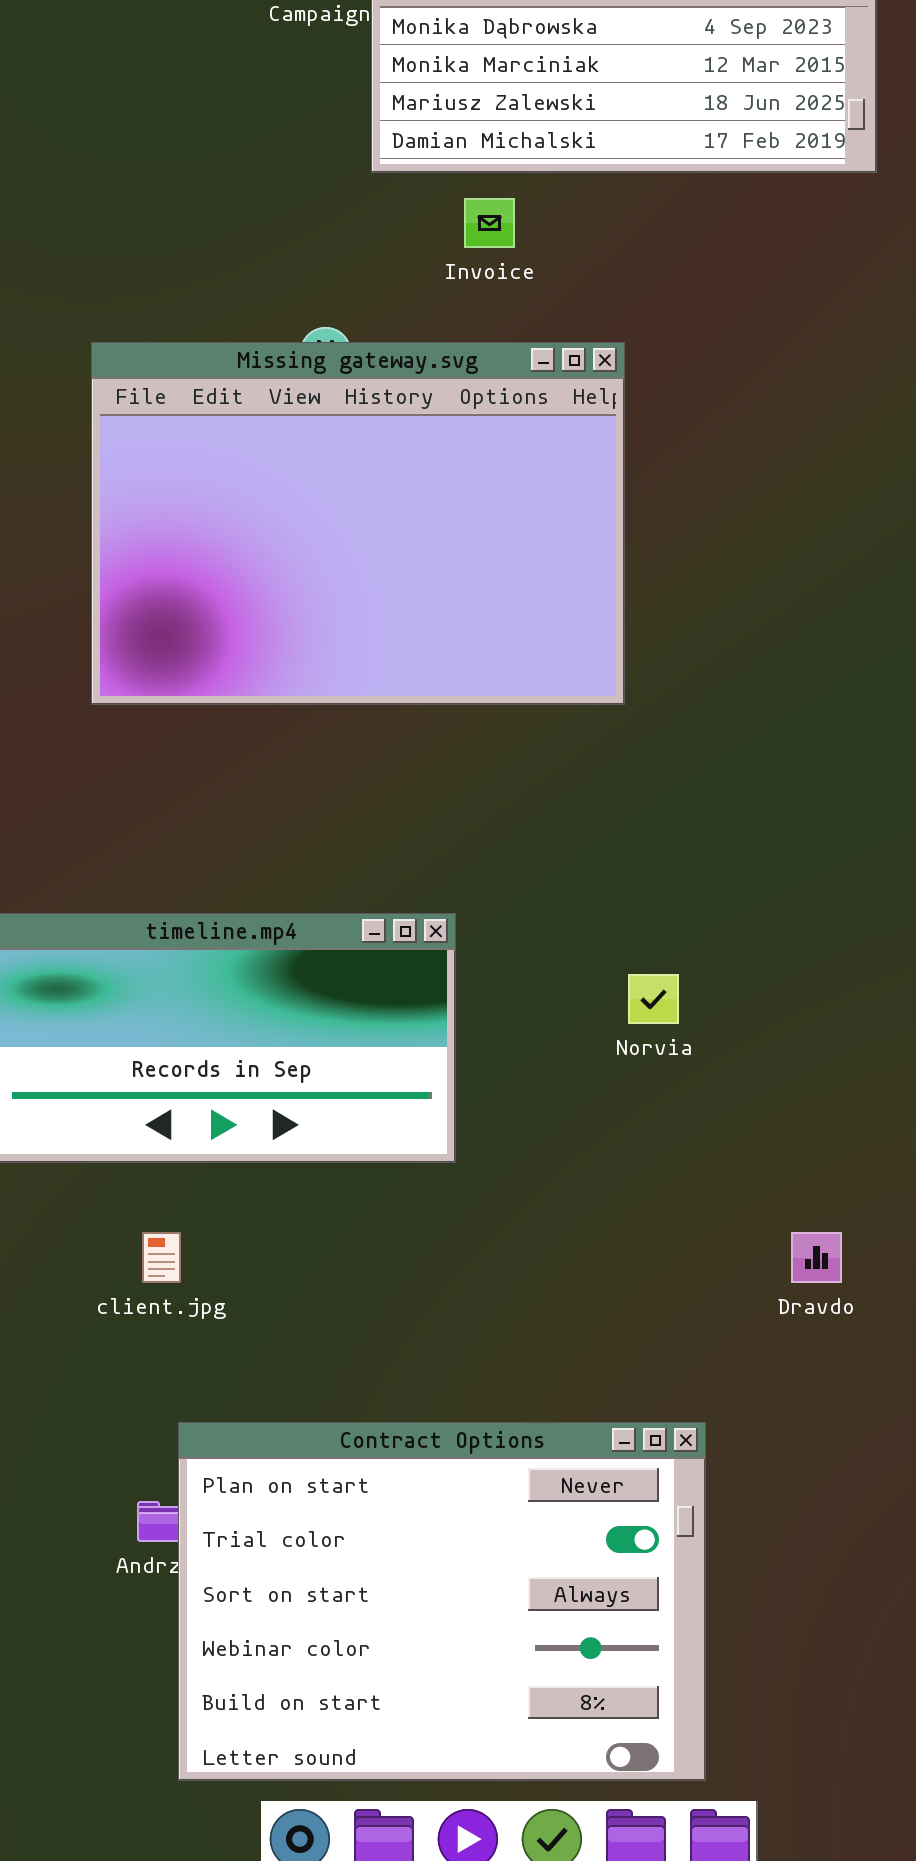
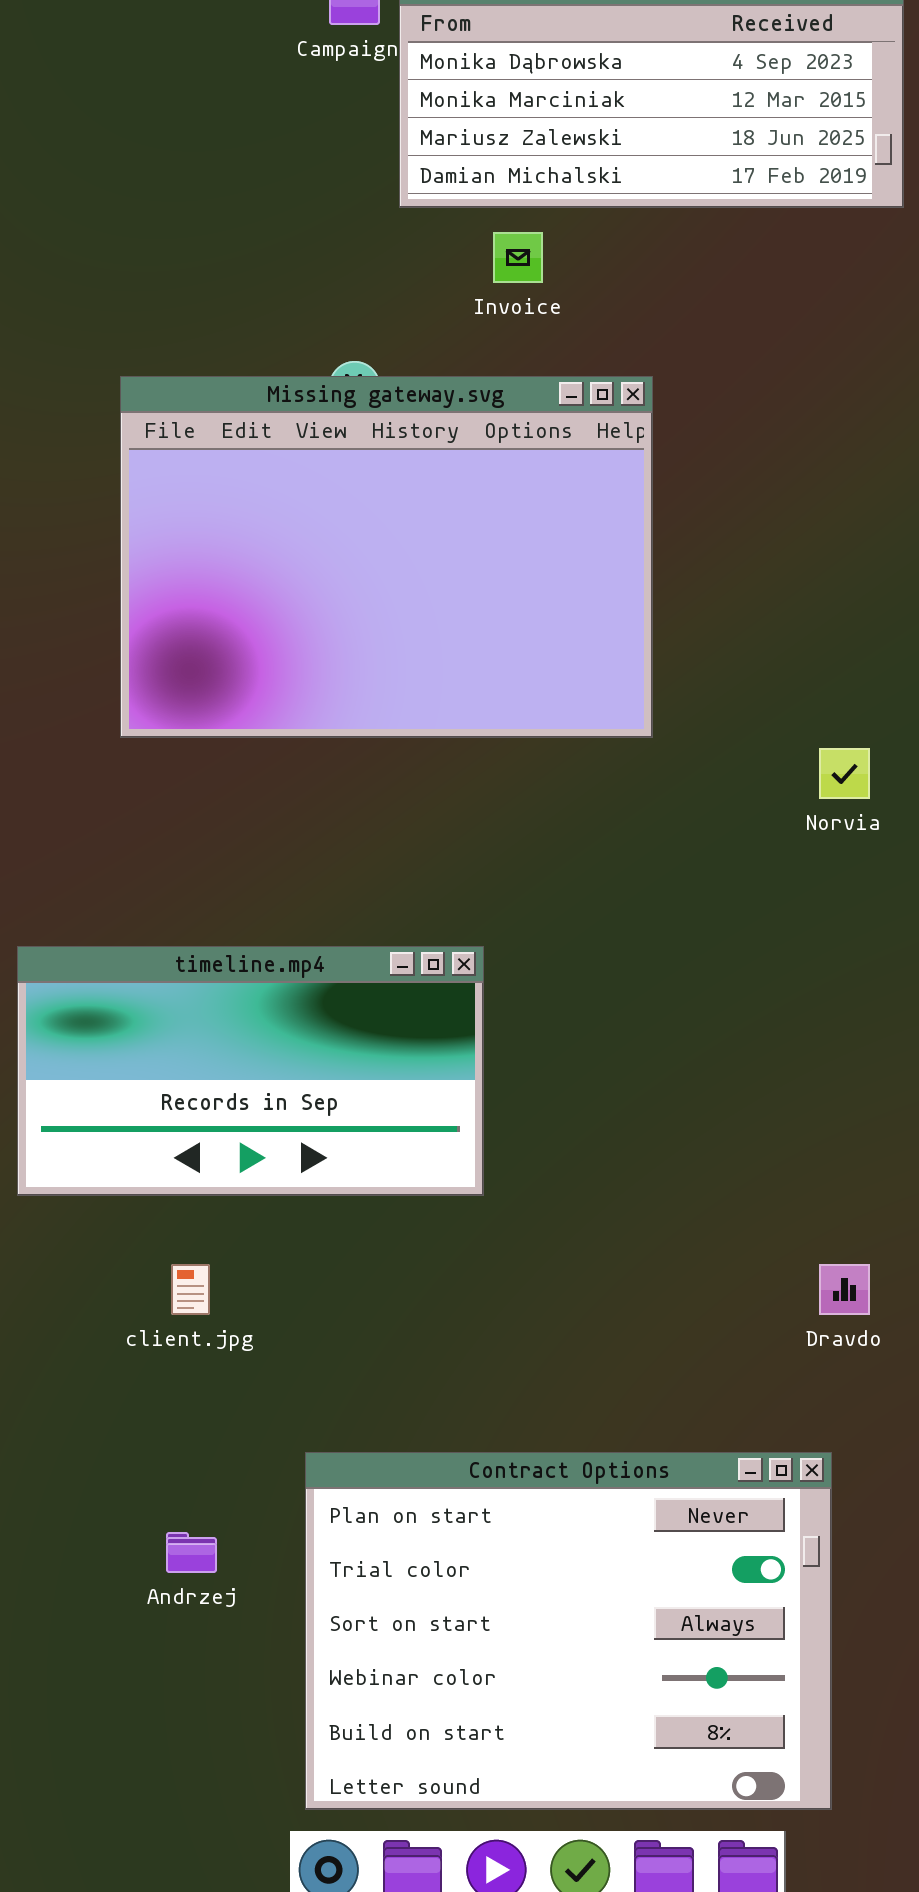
Norvia: [628,974,679,1024] -> [819,748,870,799], moved
Contract Options: [178,1422,706,1781] -> [305,1452,832,1810], moved

